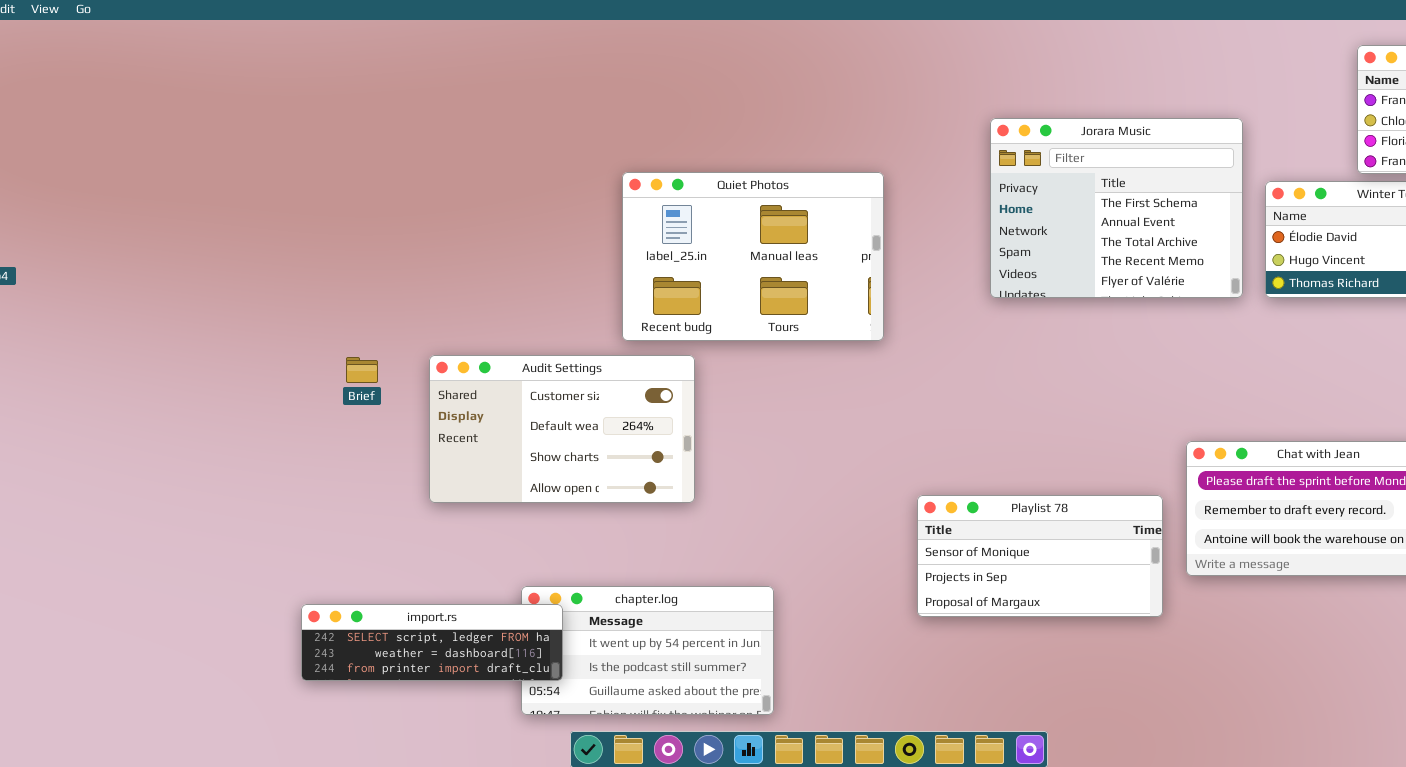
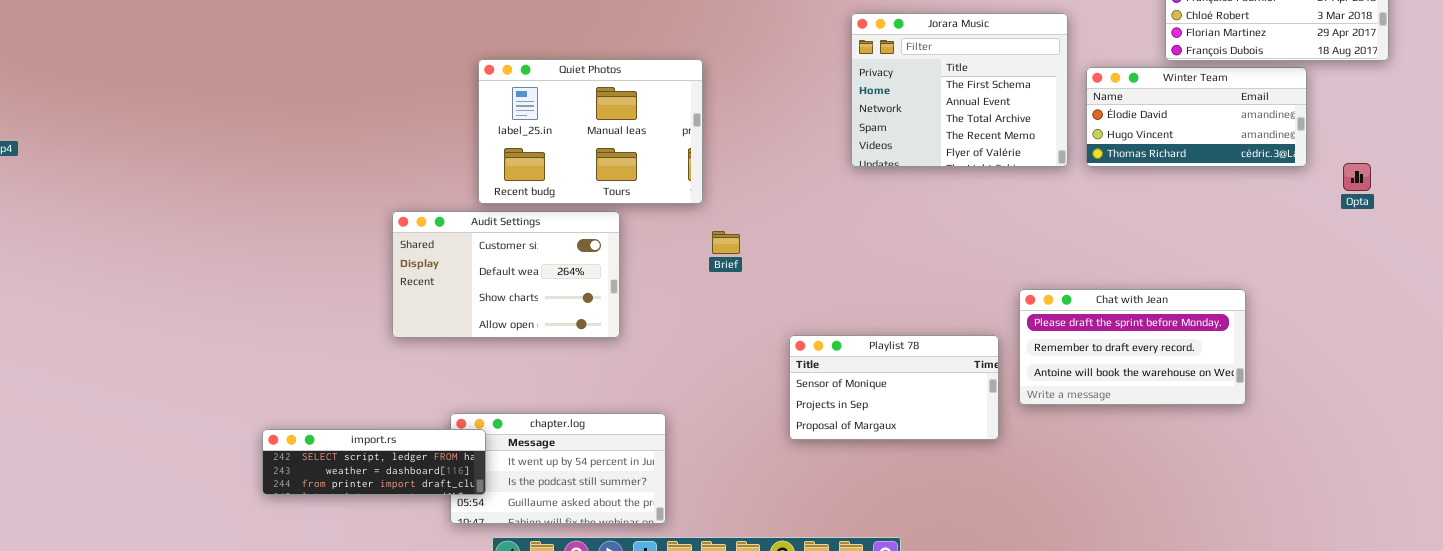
Quiet Photos: [622,172,884,341] -> [478,59,703,204], moved
Audit Settings: [429,355,695,503] -> [392,211,620,338], moved
Brief: [346,357,378,383] -> [712,231,740,254], moved

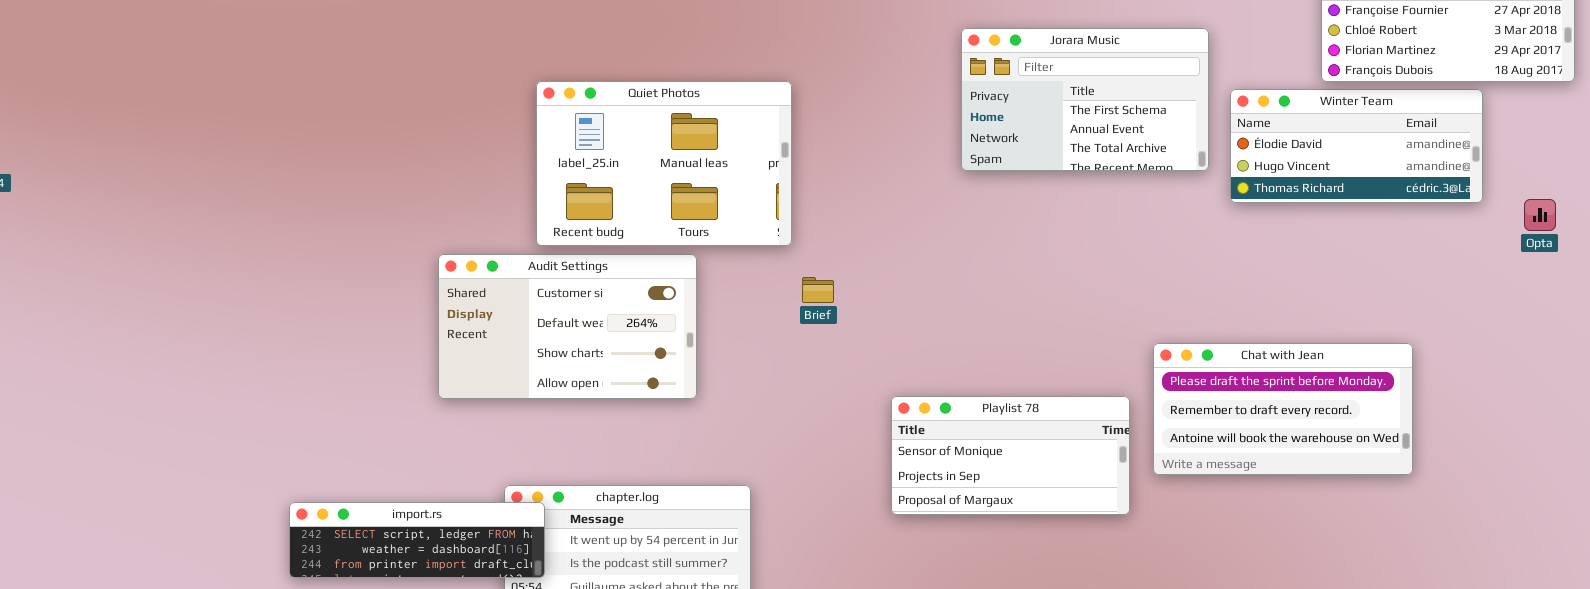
Jorara Music: [851,13,1068,167] -> [961,28,1209,171], resized

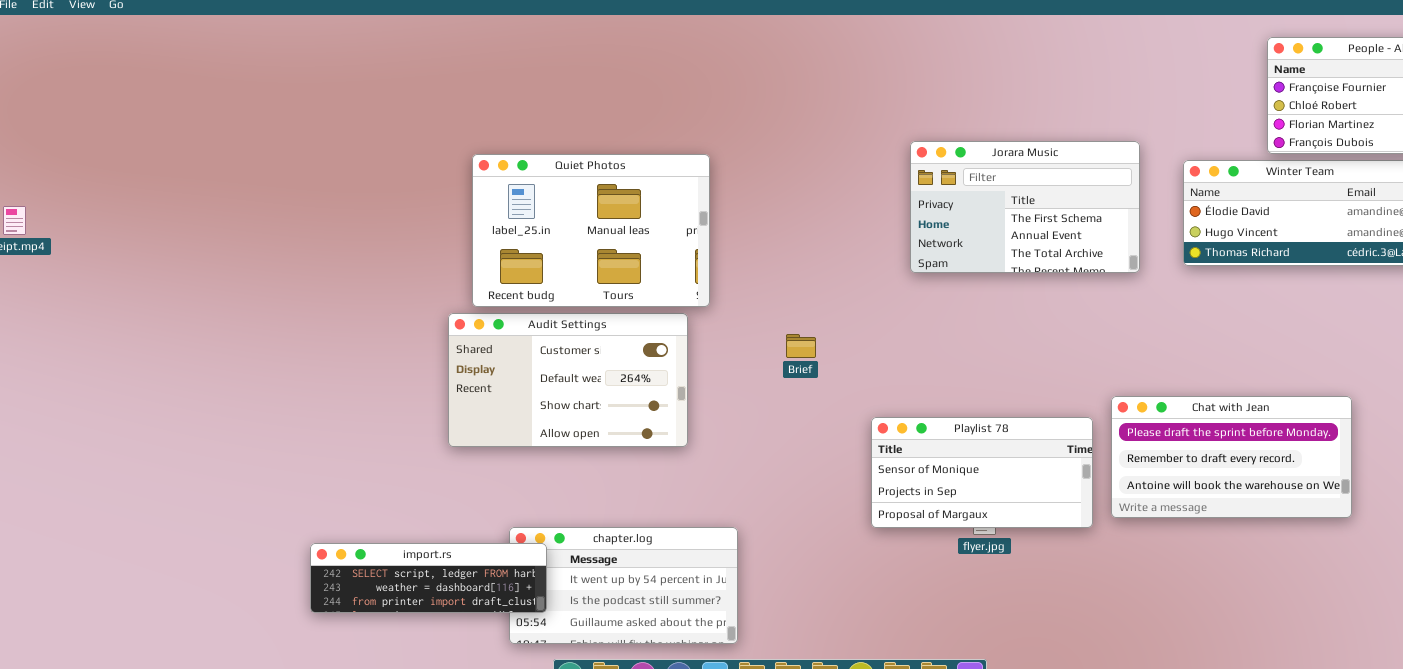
Jorara Music: [961,28,1209,171] -> [910,141,1140,273], moved
Quiet Photos: [536,81,792,246] -> [472,154,710,307], moved
Playlist 78: [891,396,1130,515] -> [871,417,1093,528], moved

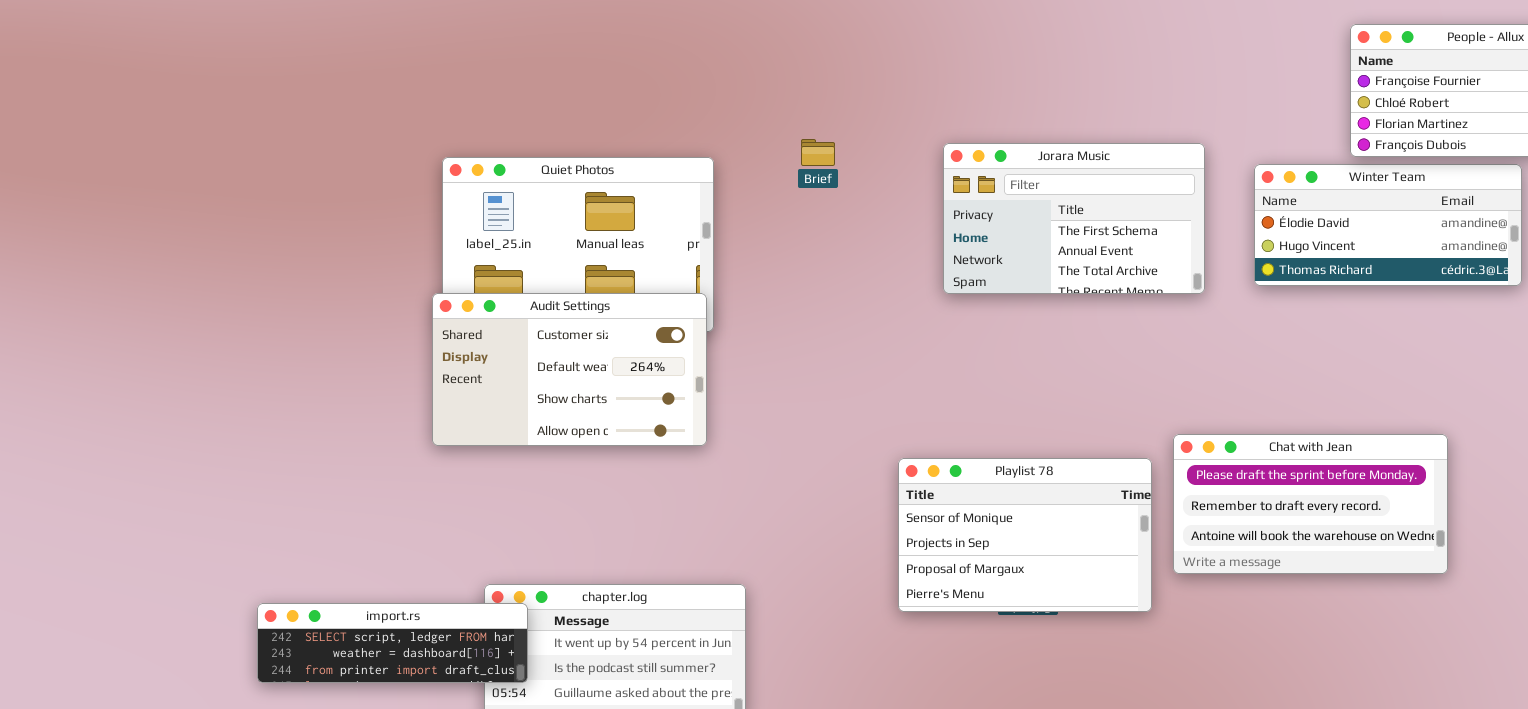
Audit Settings: [448,313,688,447] -> [432,293,707,446], moved
Brief: [786,334,816,358] -> [801,139,835,166], moved
Playlist 78: [871,417,1093,528] -> [898,458,1152,612], resized

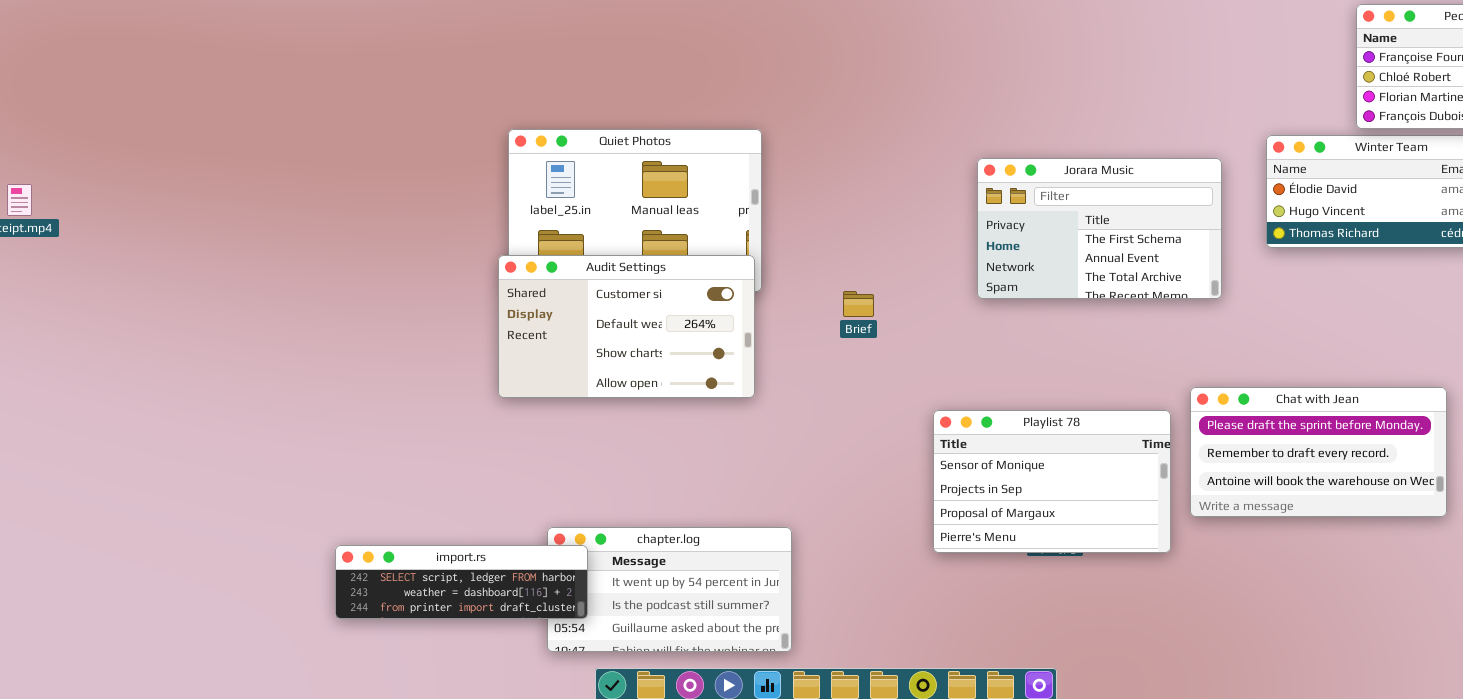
Brief: [801,139,835,166] -> [843,291,874,317], moved
Jorara Music: [943,143,1205,294] -> [977,158,1222,299], moved

